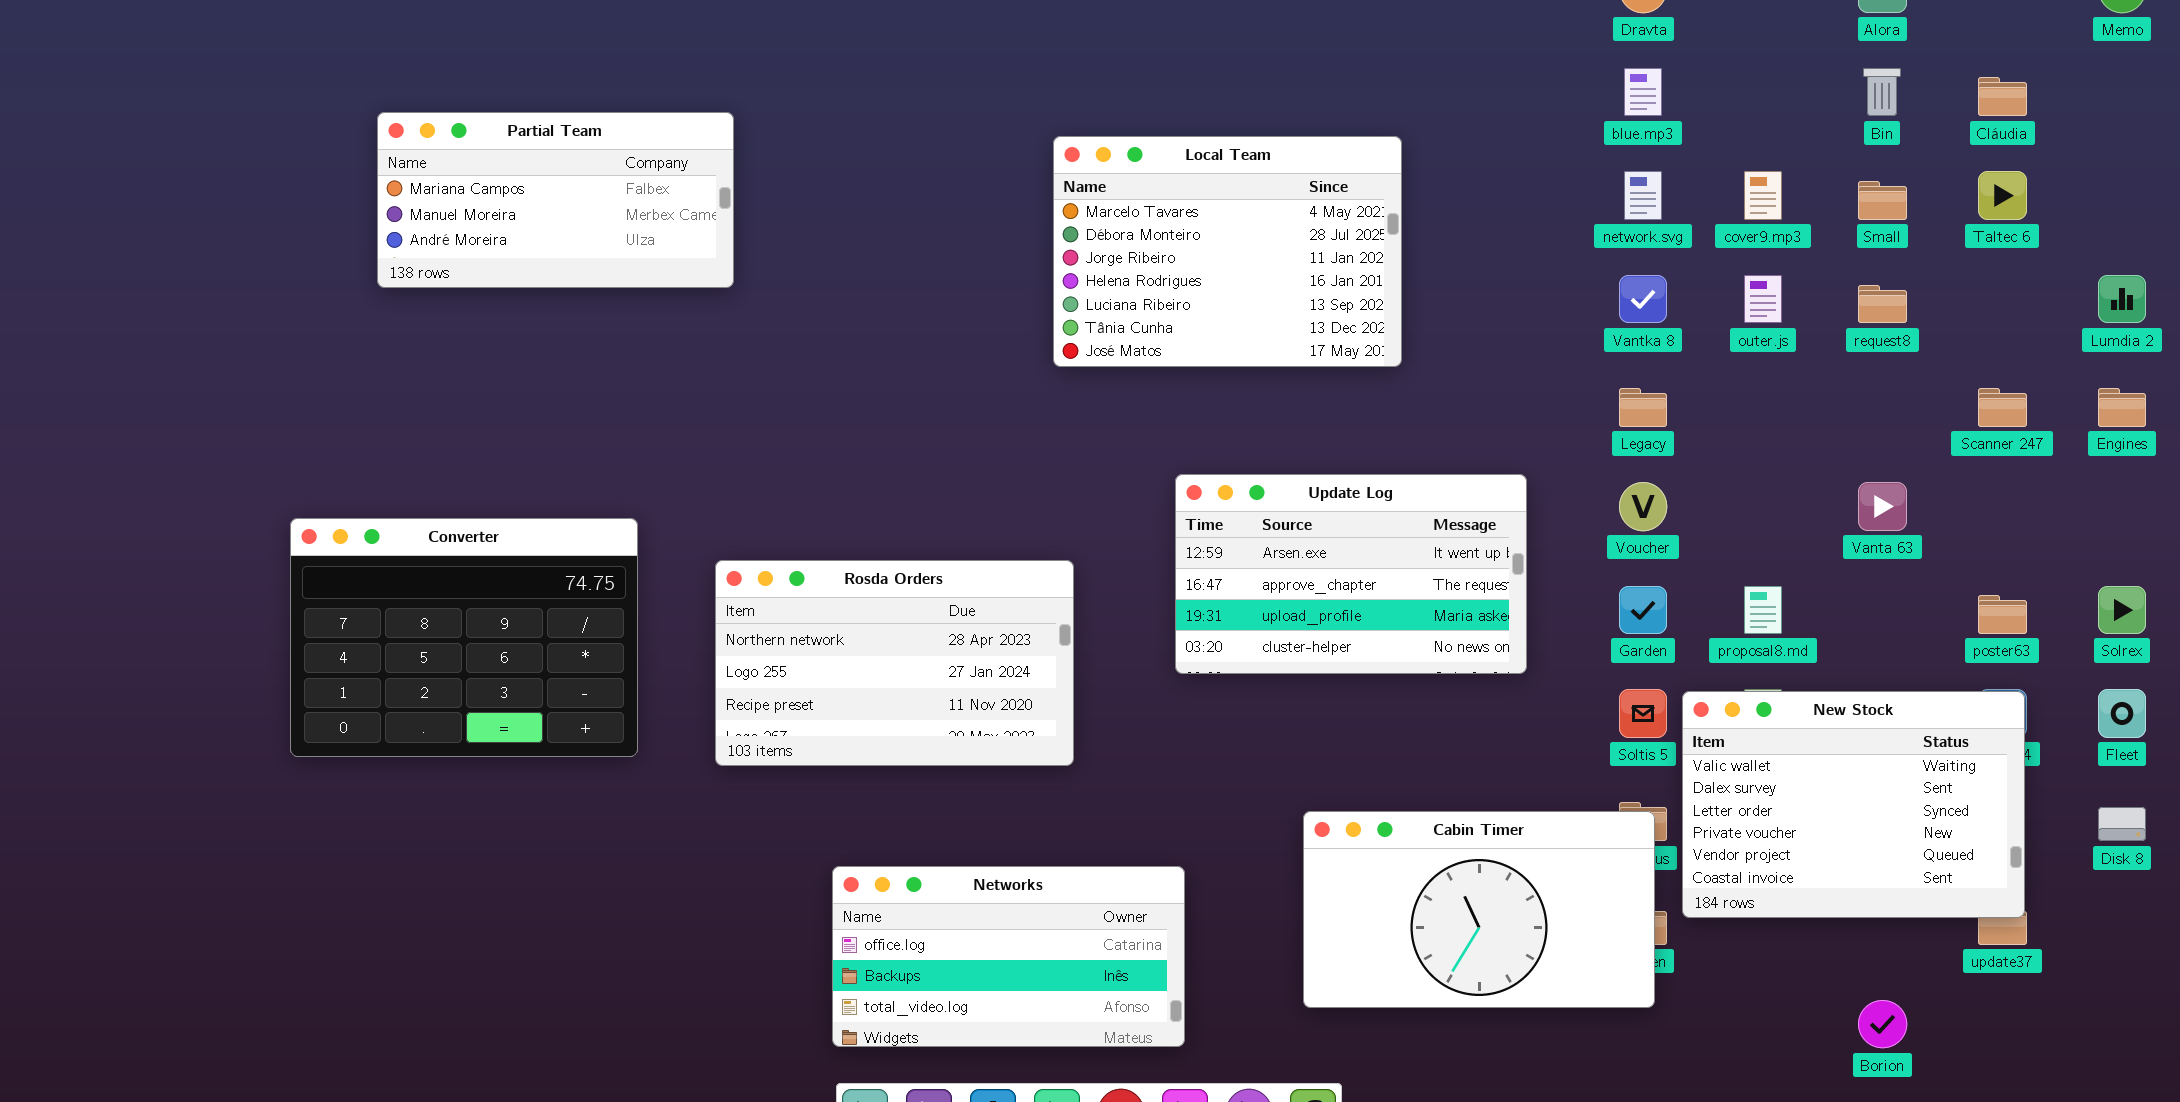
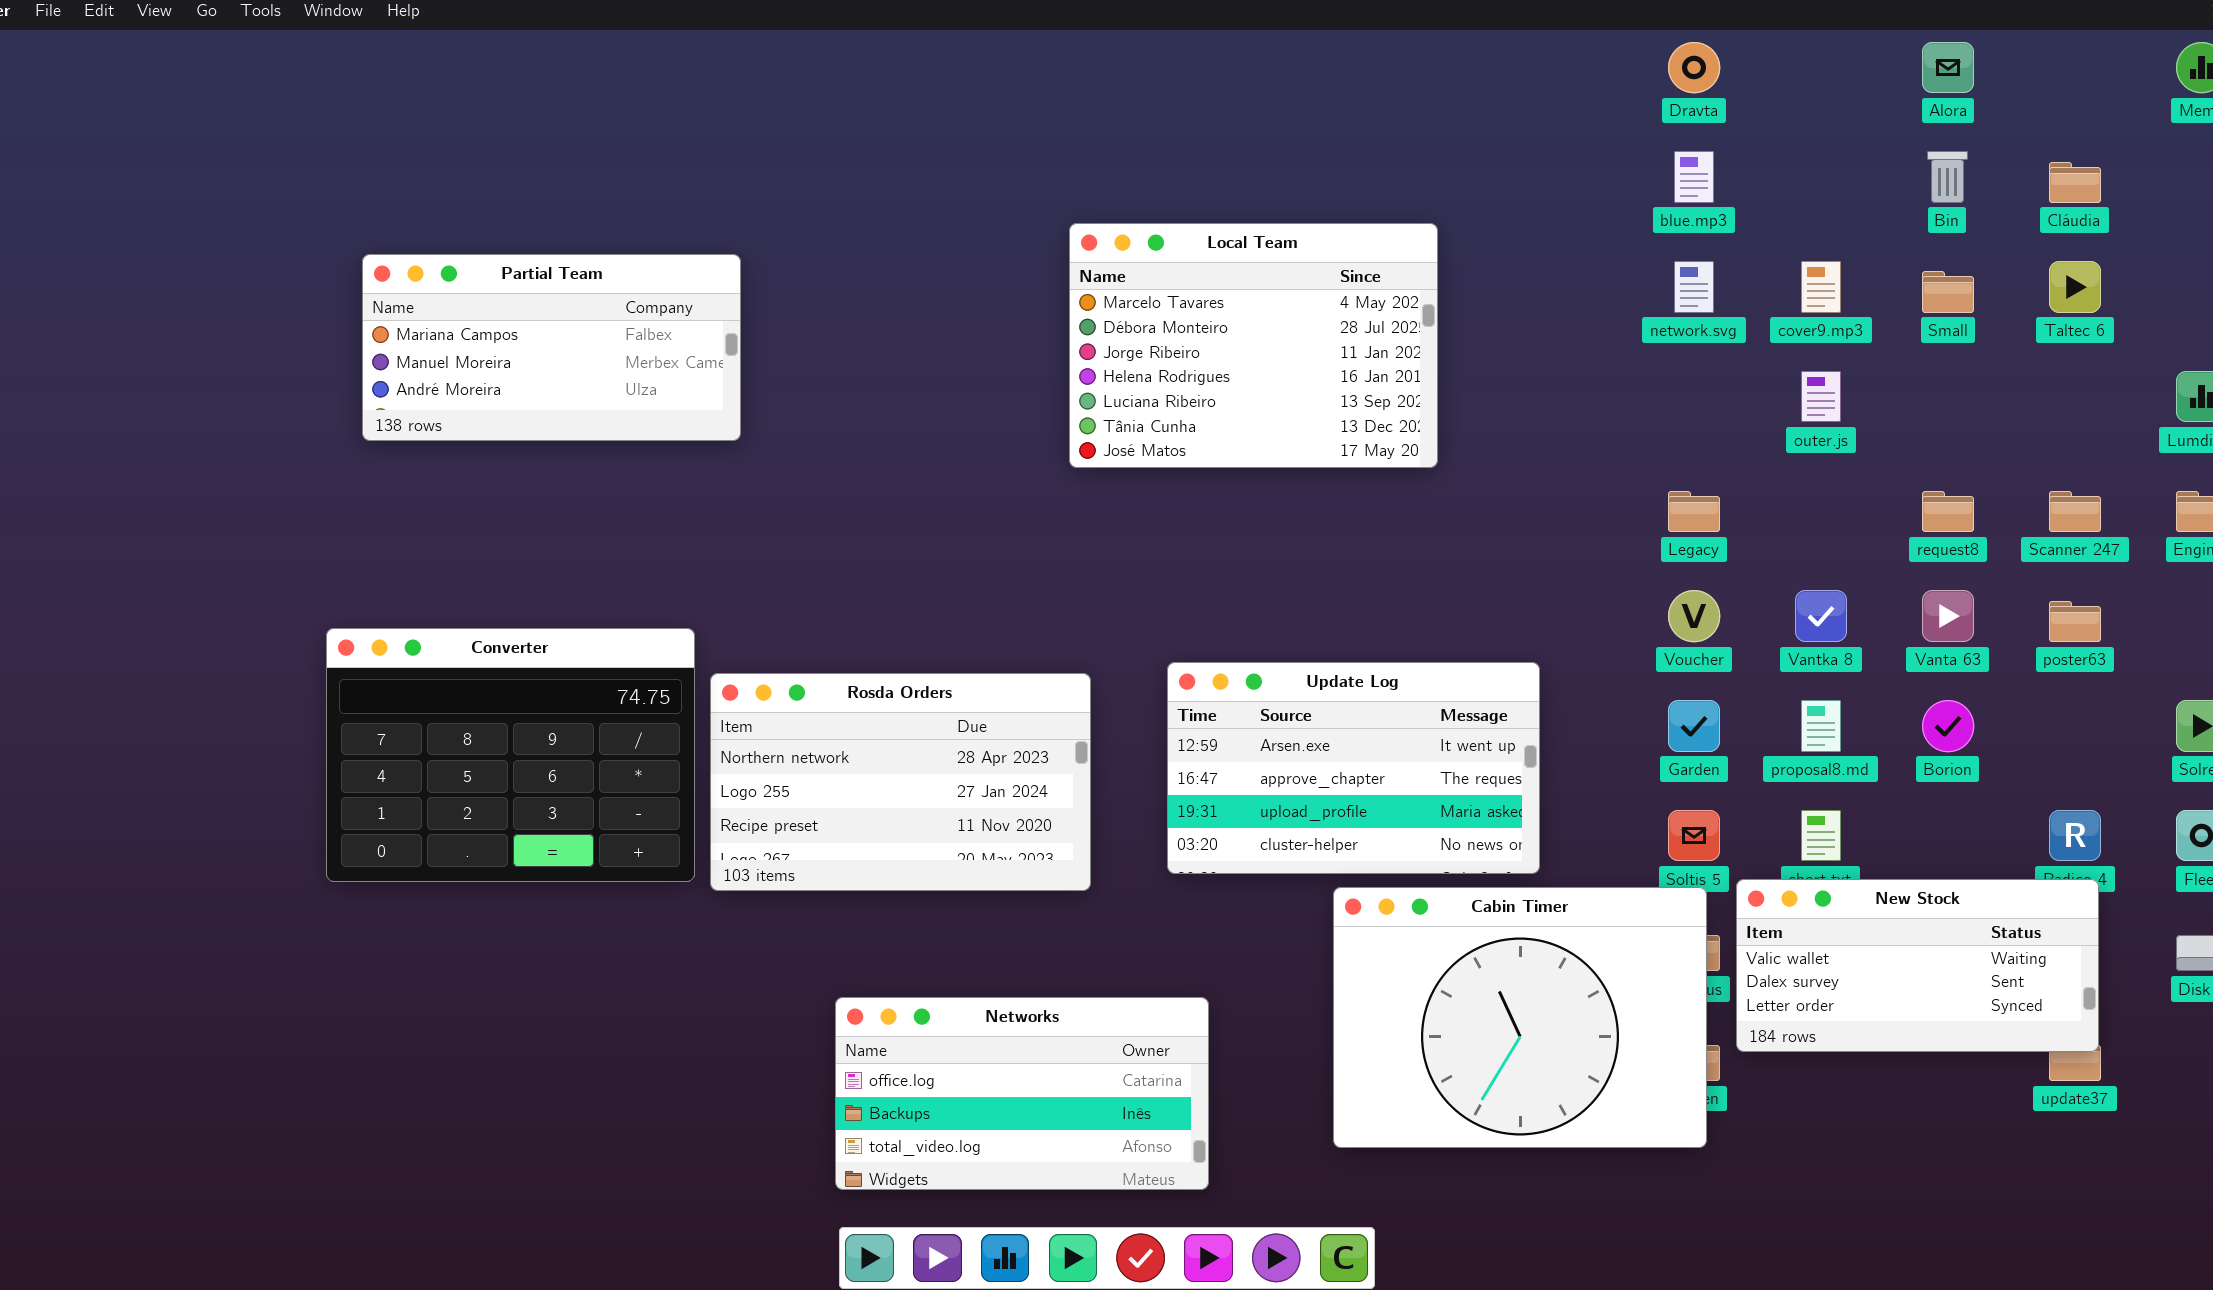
Partial Team: [377,112,734,288] -> [362,254,741,441], moved
Vantka 8: [1619,275,1667,323] -> [1795,590,1847,642], moved
request8: [1858,285,1907,323] -> [1922,491,1974,532], moved
Update Log: [1175,474,1527,674] -> [1167,662,1540,874], moved
Converter: [290,518,638,757] -> [326,628,695,882], moved
poster63: [1978,595,2027,634] -> [2049,601,2101,642], moved
New Stock: [1682,691,2025,918] -> [1736,879,2099,1052], resized
Cabin Timer: [1303,811,1655,1008] -> [1333,887,1707,1148], resized
Borion: [1858,1000,1907,1048] -> [1922,700,1974,752], moved

